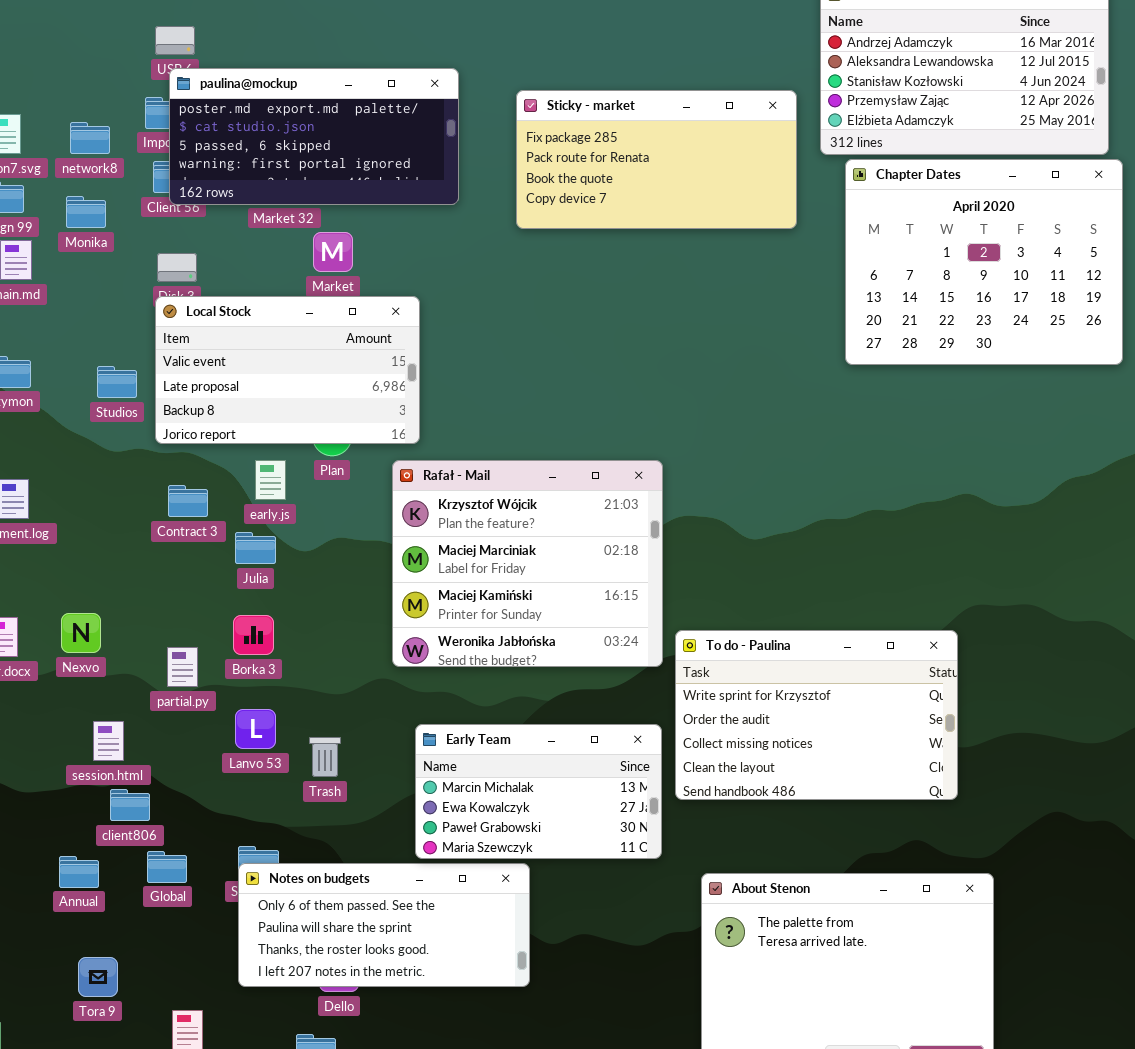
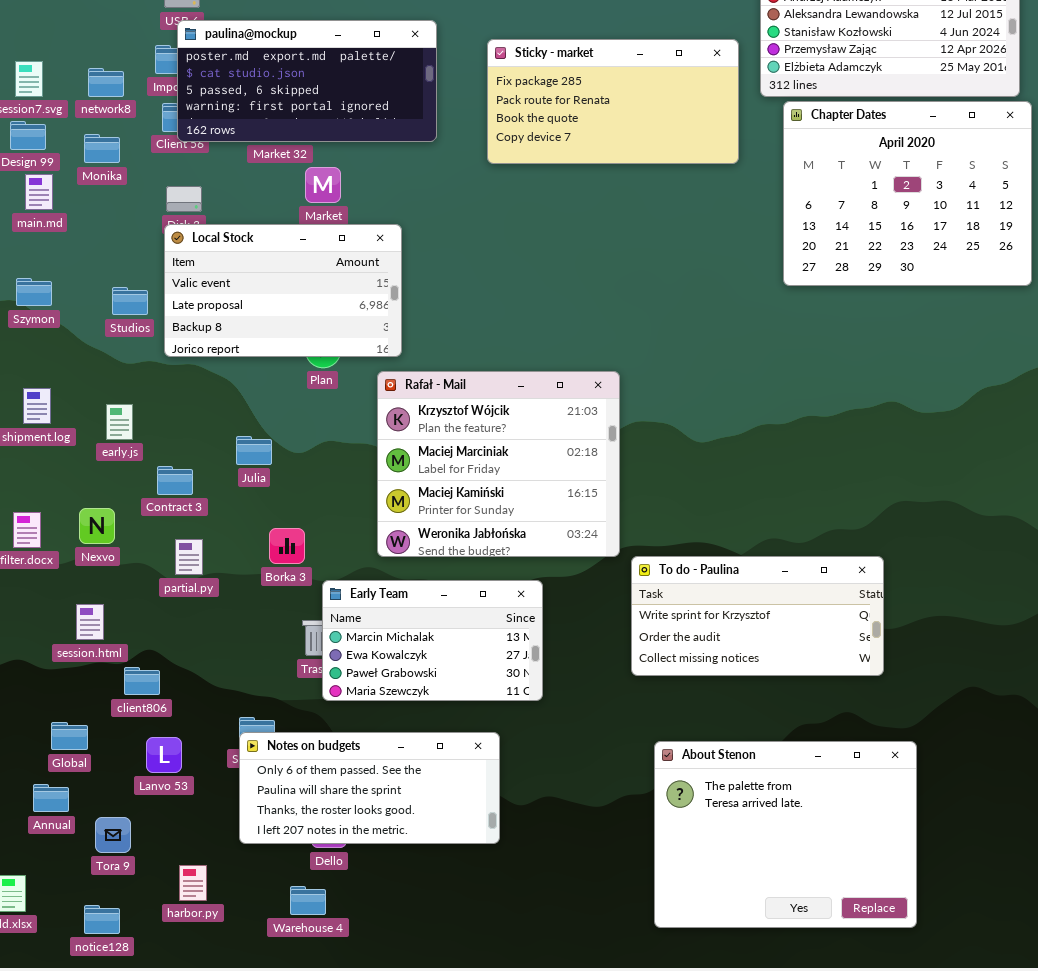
early.js: [255,460,286,500] -> [106,404,133,440], moved
Contract 3: [168,485,208,517] -> [157,466,193,495], moved
Borka 3: [233,615,274,655] -> [269,528,305,564], moved
To do - Paulina: [675,630,958,800] -> [631,556,884,676], resized
Lanvo 53: [235,709,276,749] -> [146,737,182,773], moved
session.html: [93,721,124,761] -> [76,604,104,640], moved
Early Team: [415,724,662,859] -> [322,580,543,701], moved
Global: [147,851,187,883] -> [51,722,88,750], moved
Annual: [59,856,99,888] -> [33,784,69,812], moved

